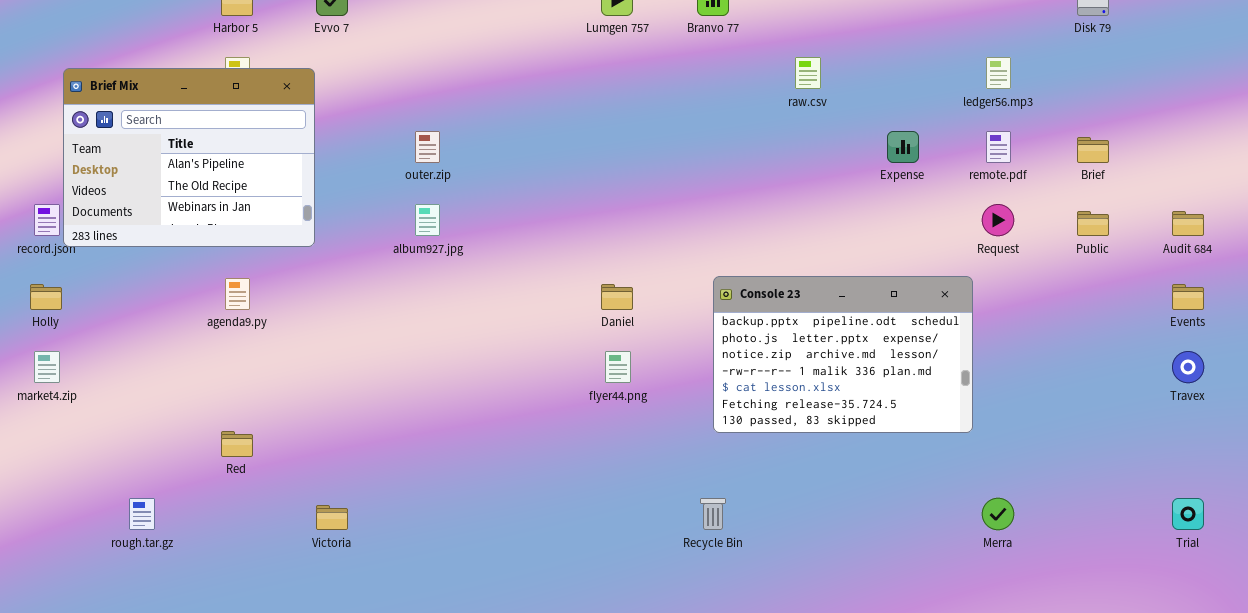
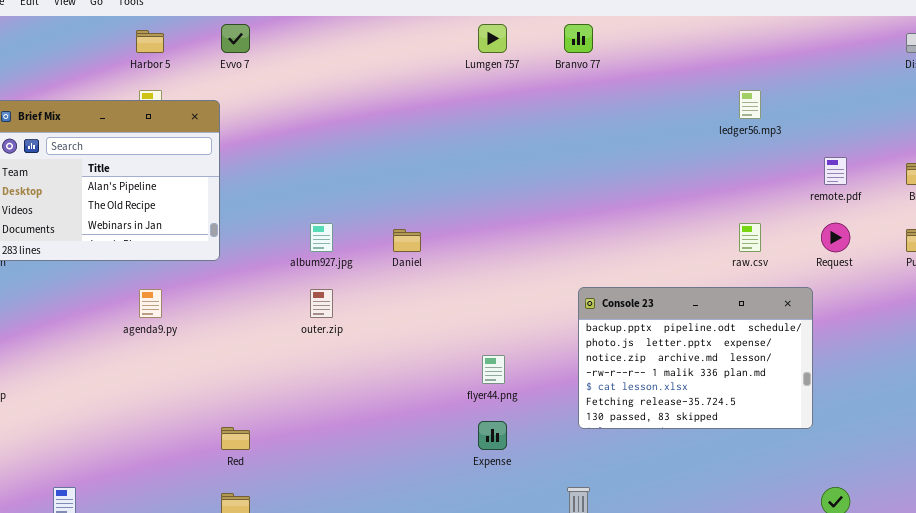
raw.csv: [795,57,821,89] -> [739,223,761,252], moved
ledger56.mp3: [986,57,1011,89] -> [739,90,761,119], moved
outer.zip: [415,131,440,163] -> [310,289,333,318], moved
Expense: [887,131,919,163] -> [478,421,507,450], moved
Daniel: [601,284,633,310] -> [393,229,421,252], moved
Red: [221,431,253,457] -> [221,427,250,450], moved

